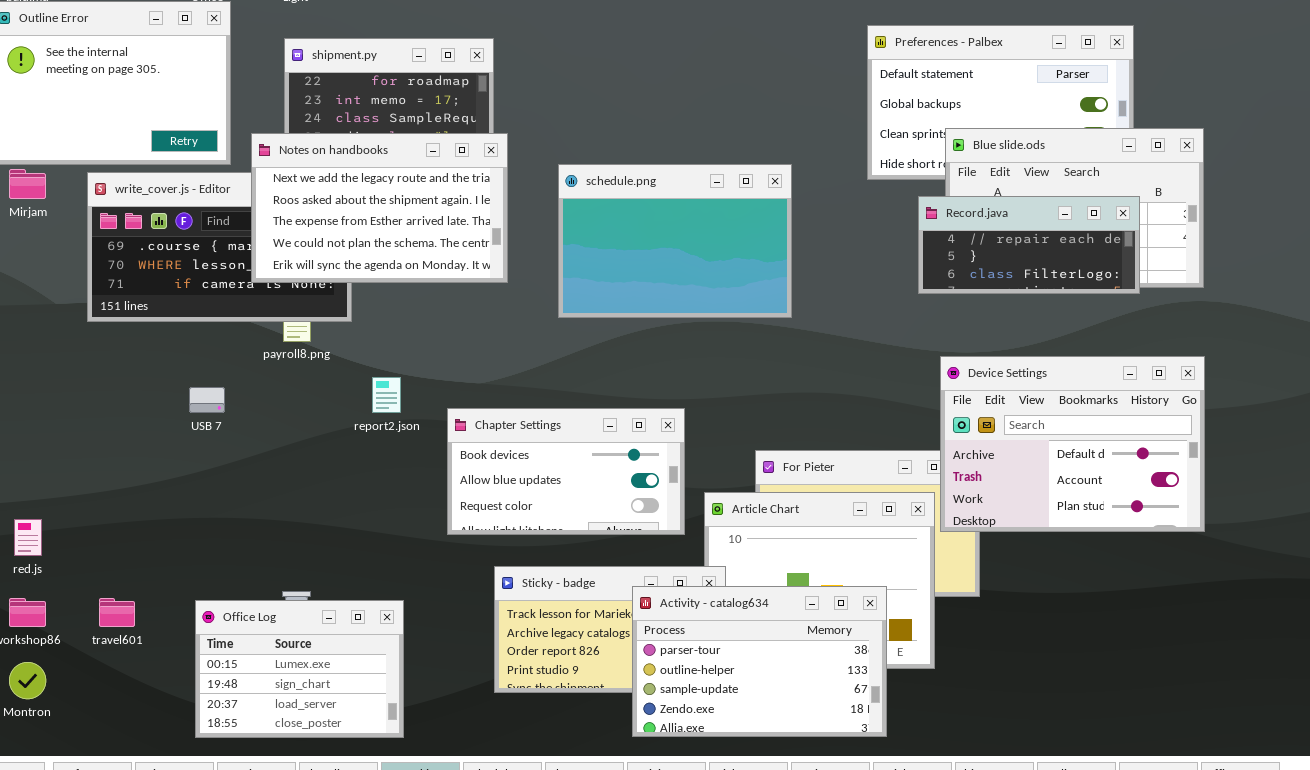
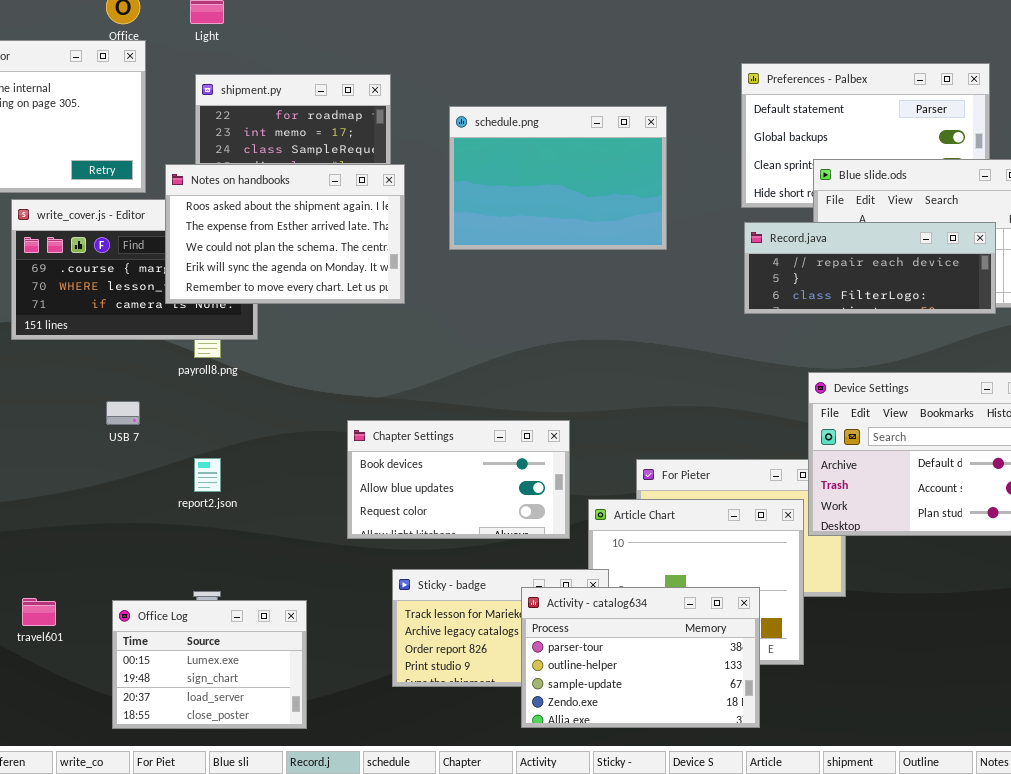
Notes on handbooks: [251,133,508,283] -> [165,164,405,304], scrolled down 1 row
schedule.png: [558,164,792,318] -> [449,106,667,250], moved
Record.java: [918,196,1140,294] -> [744,222,996,314], resized
report2.json: [372,377,401,413] -> [194,458,221,492], moved

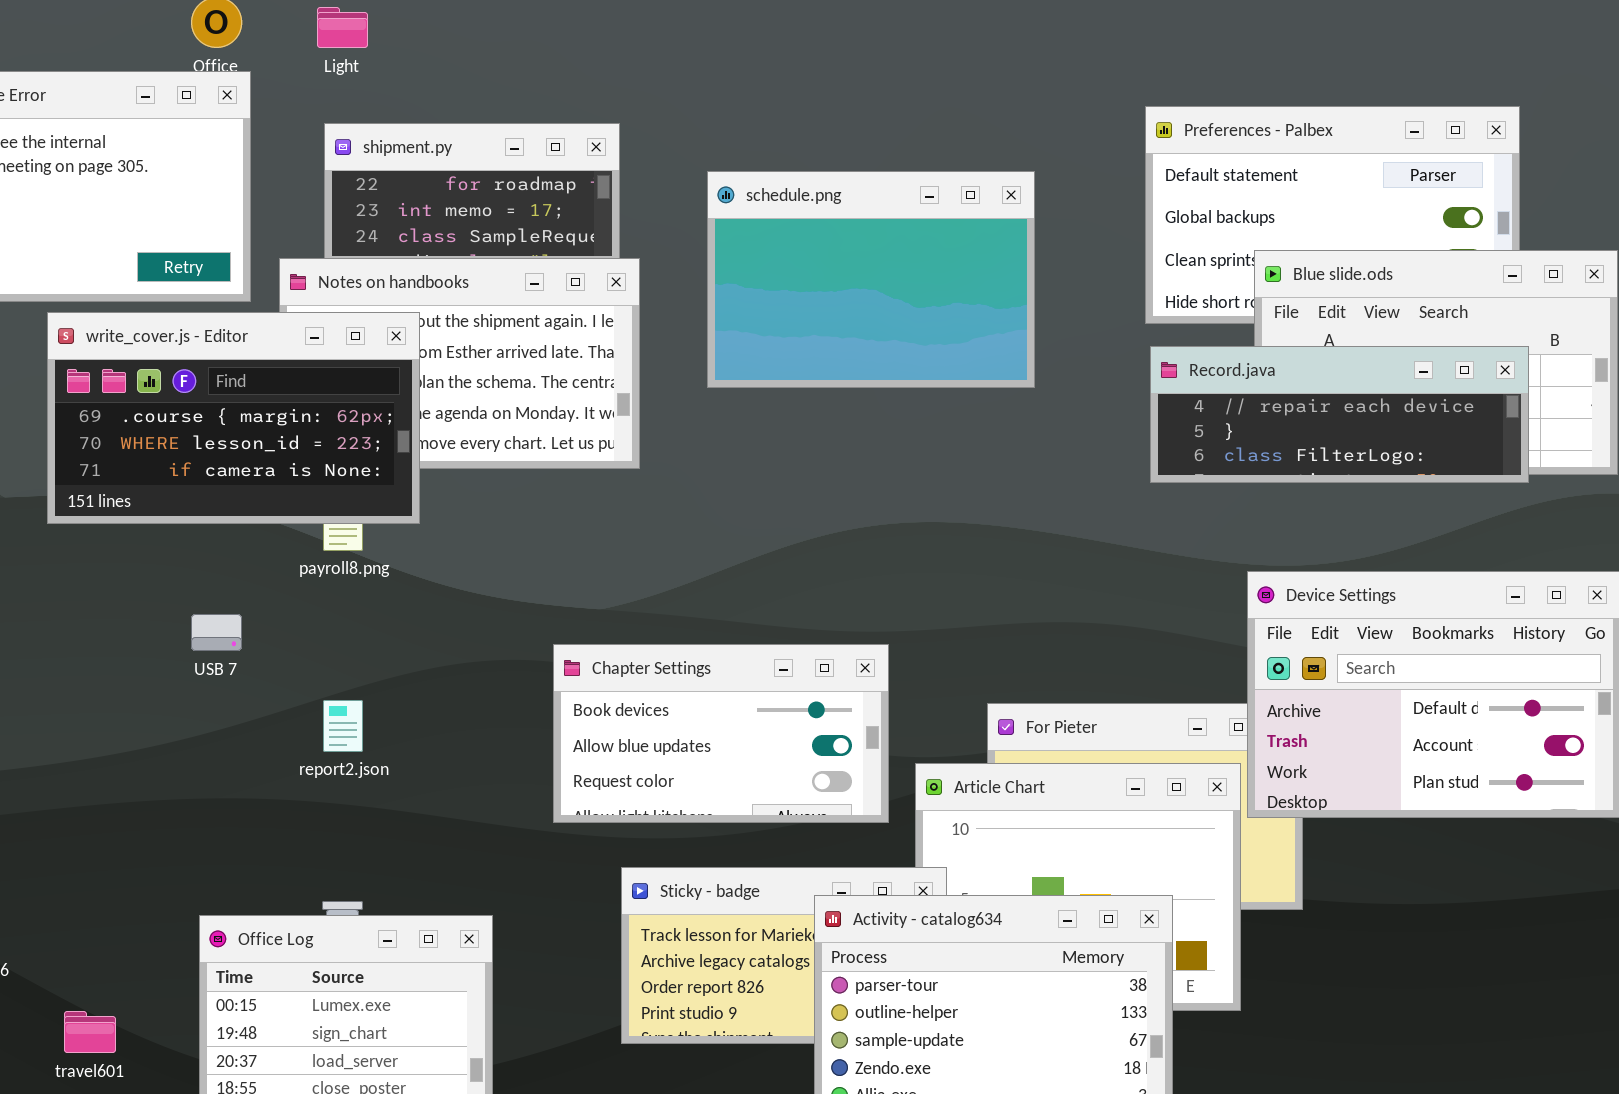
write_cover.js - Editor: [11,199,258,340] -> [47,312,420,524], raised
travel601: [22,598,56,626] -> [64,1011,116,1053], moved

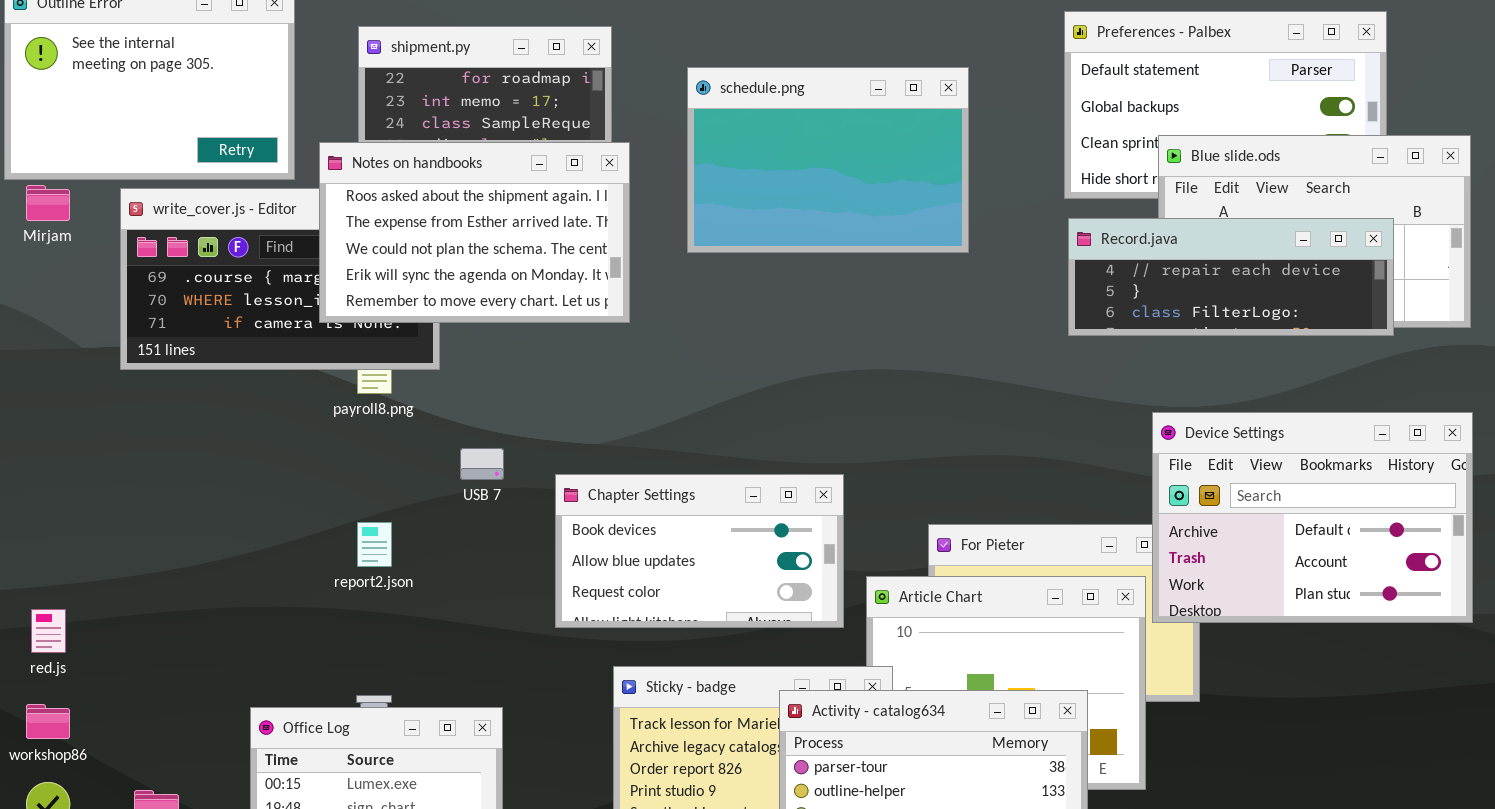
Notes on handbooks: [279,258,640,469] -> [319,142,630,323], raised
USB 7: [191,614,242,651] -> [460,448,504,480], moved

